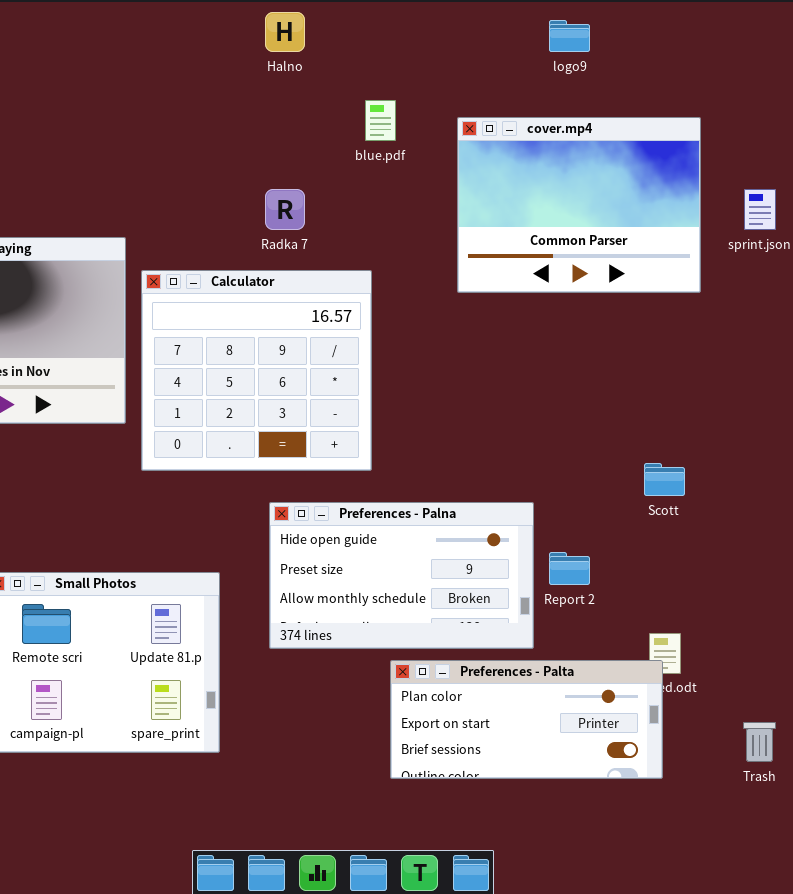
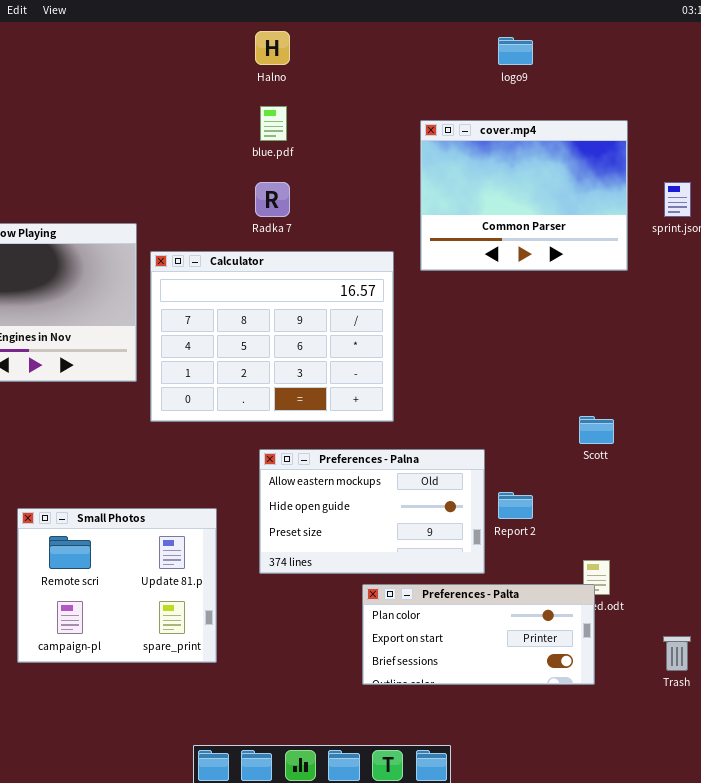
blue.pdf: [365,100,396,141] -> [260,106,287,141], moved
Calculator: [141,270,372,471] -> [150,251,394,422], resized
Preferences - Palna: [269,502,534,649] -> [259,449,485,574], scrolled up 1 row

